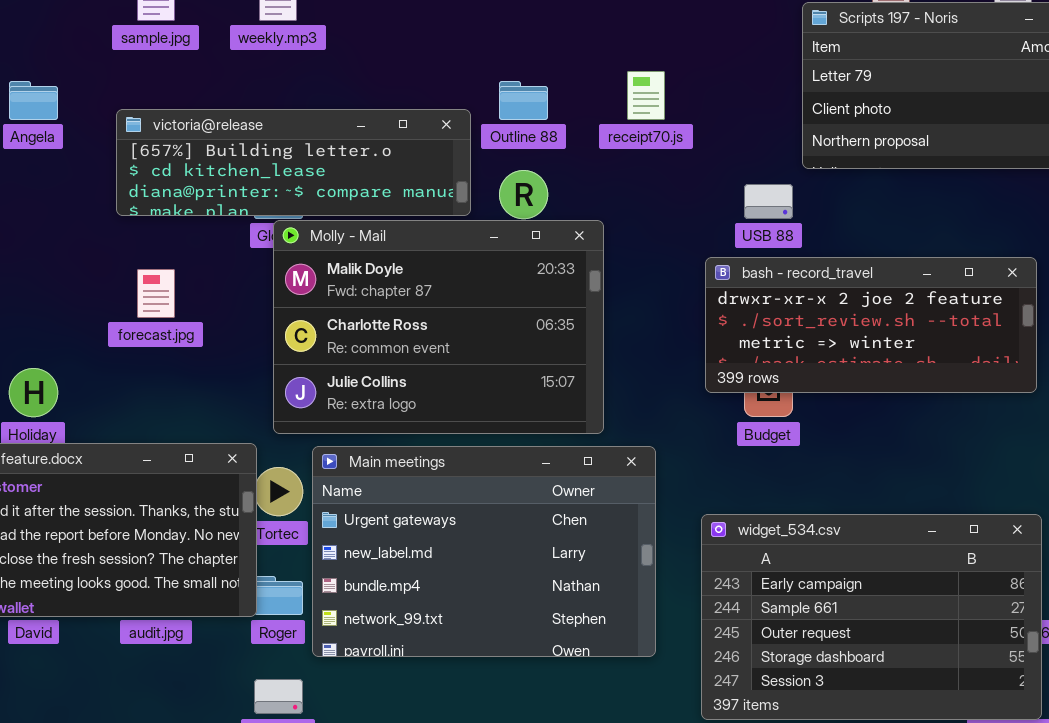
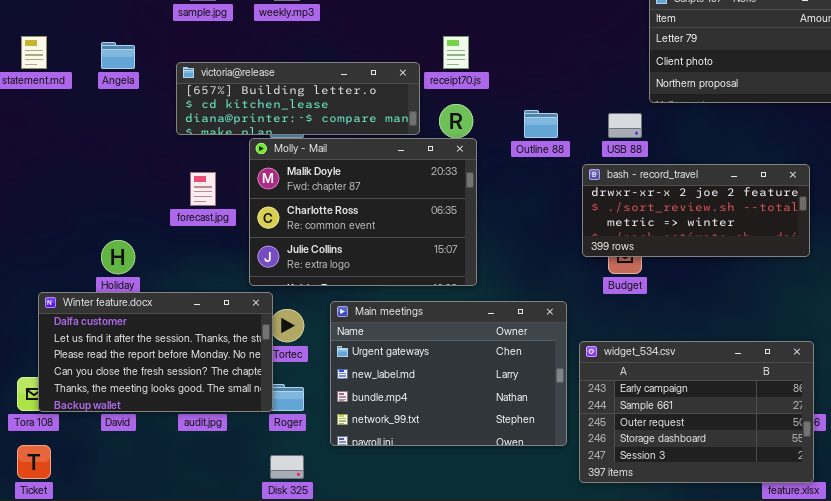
receipt70.js: [627,71,665,120] -> [443,36,469,69], moved
Outline 88: [499,81,548,120] -> [524,110,558,138], moved
Molly - Mail: [273,220,604,434] -> [249,138,477,286], moved
Main meetings: [312,446,656,657] -> [330,301,567,446], moved

